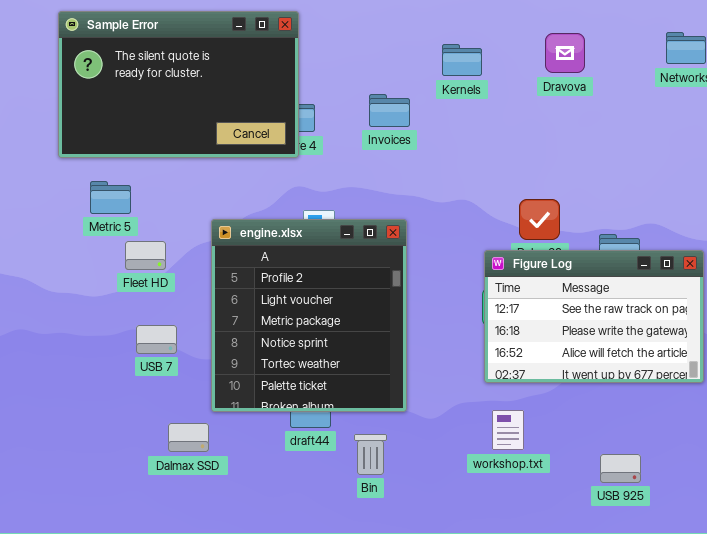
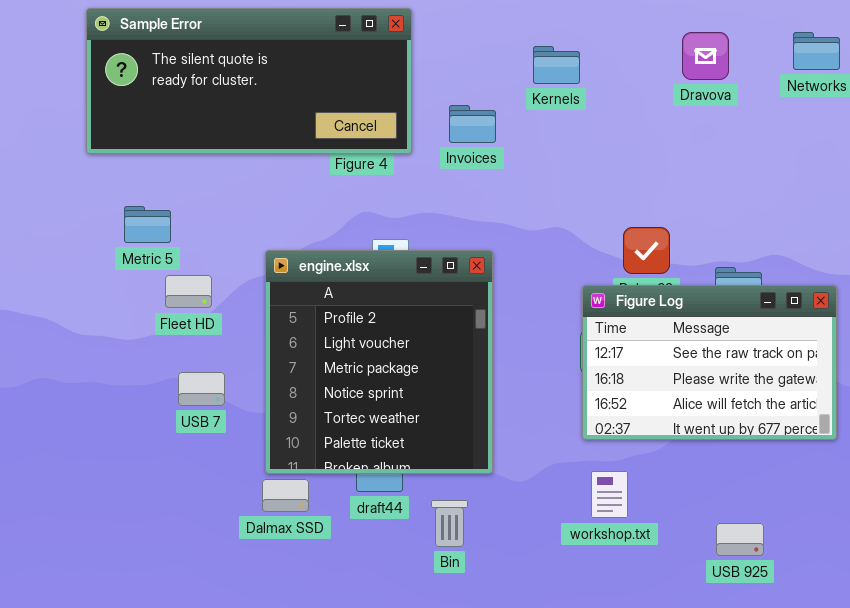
Sample Error: [58,11,299,158] -> [86,8,412,154], resized
Dravova: [545,33,585,73] -> [682,32,729,80], moved
Dalmax SSD: [168,423,209,452] -> [262,479,309,512], moved

